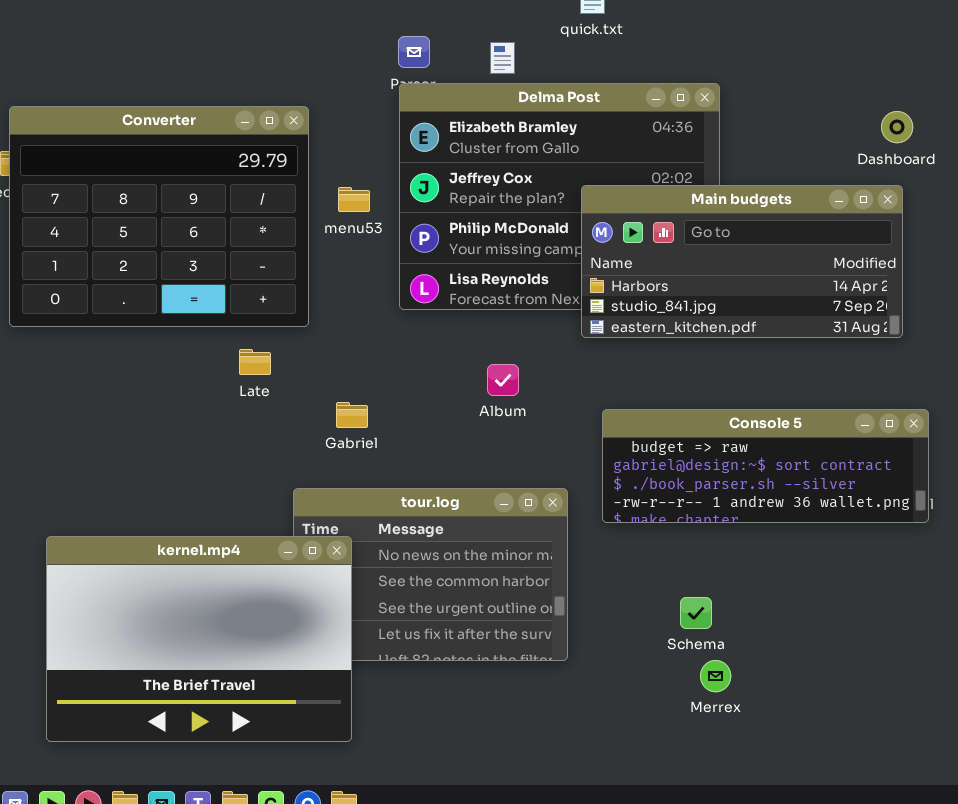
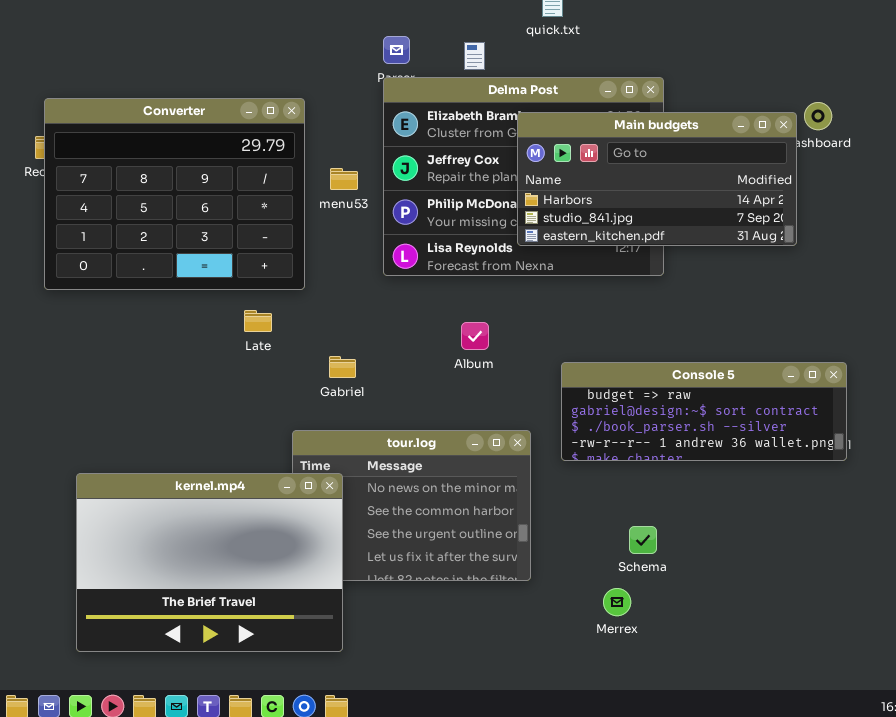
Main budgets: [581,185,903,338] -> [517,112,797,246], moved
Merrex: [700,660,731,692] -> [603,588,631,616], moved

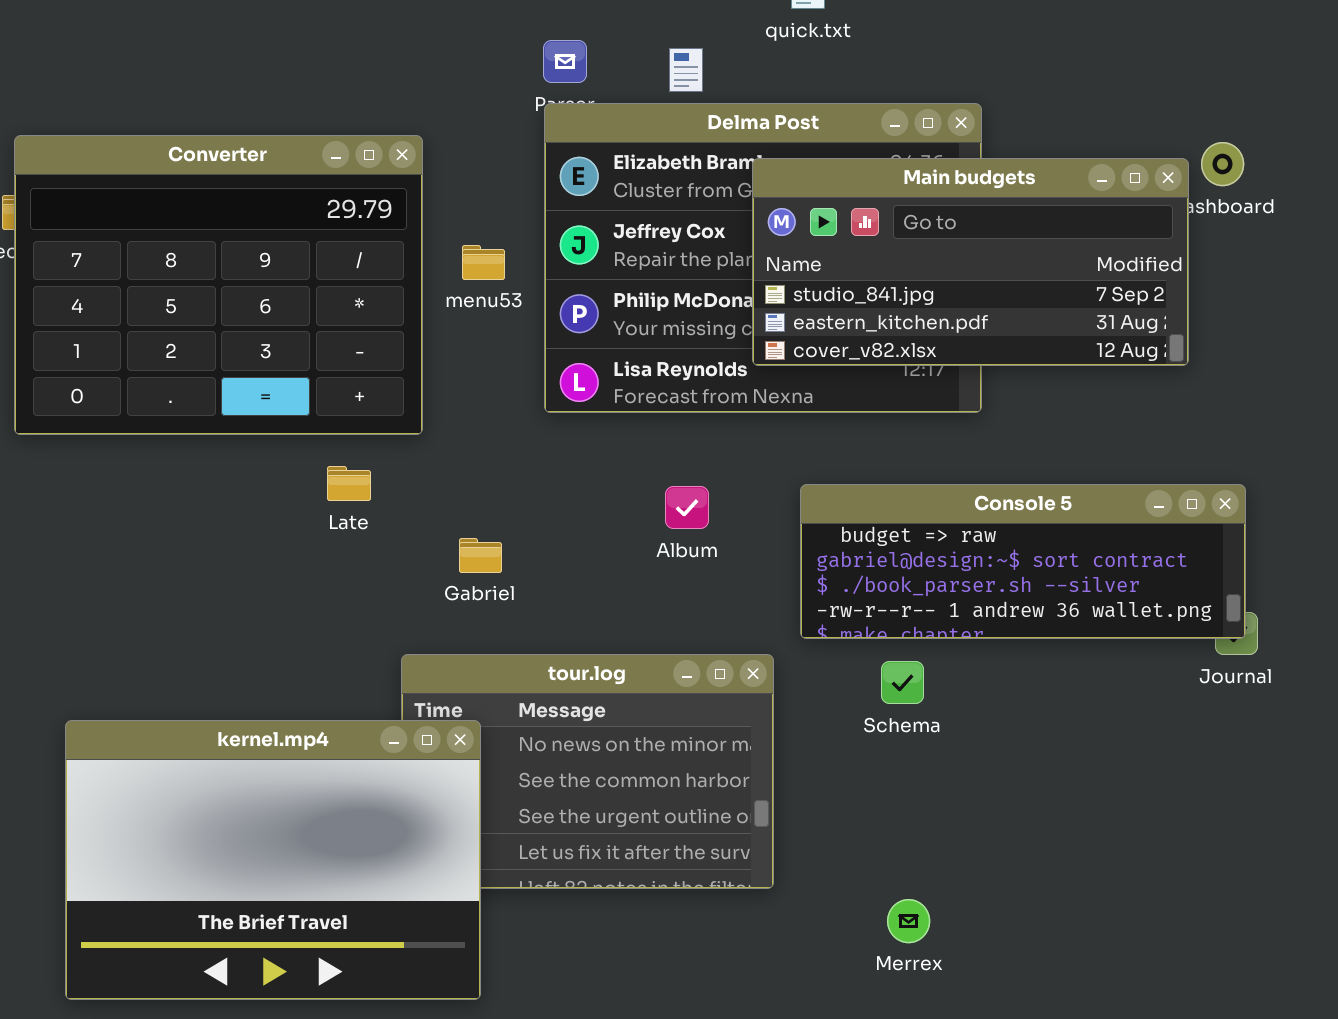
Main budgets: [517,112,797,246] -> [752,158,1189,366], scrolled down 1 row
Console 5: [561,362,847,461] -> [800,484,1246,639], moved
Schema: [629,526,657,554] -> [881,661,924,704], moved

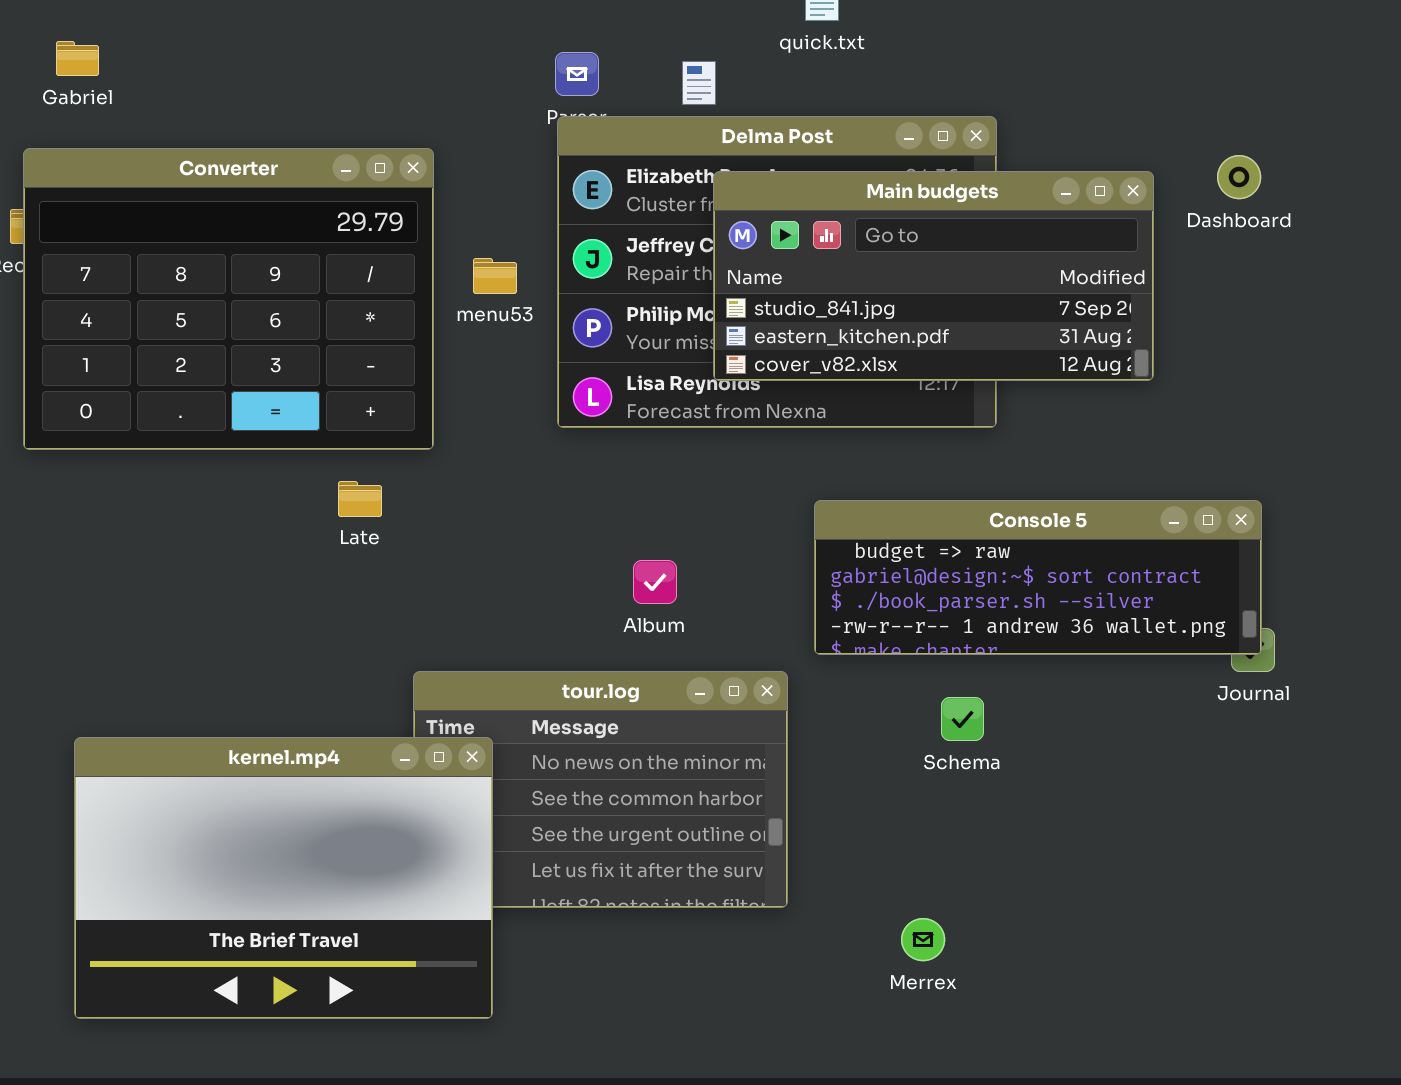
Main budgets: [752,158,1189,366] -> [713,171,1154,381], moved
Album: [665,486,709,529] -> [633,560,677,604], moved
Gabriel: [459,538,502,573] -> [56,41,99,76], moved
Schema: [881,661,924,704] -> [941,697,984,741], moved

